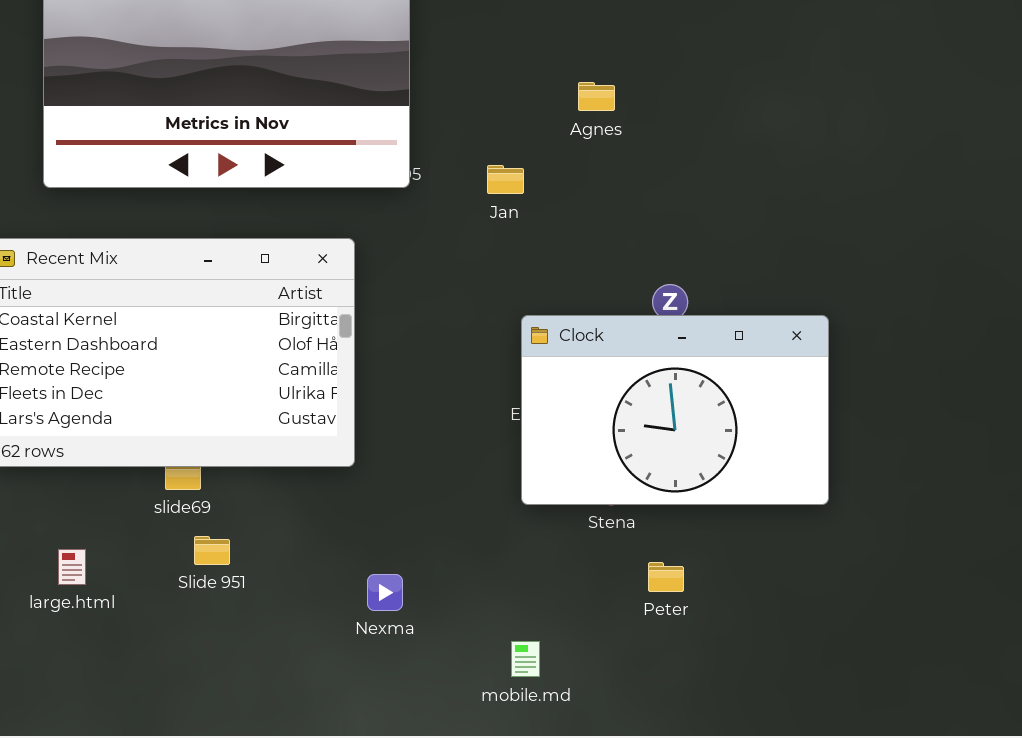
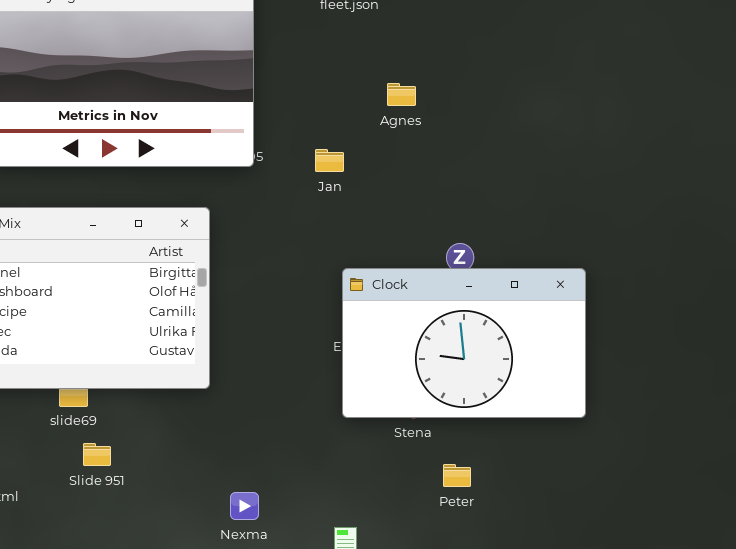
Nexma: [367,574,403,611] -> [230,492,259,520], moved

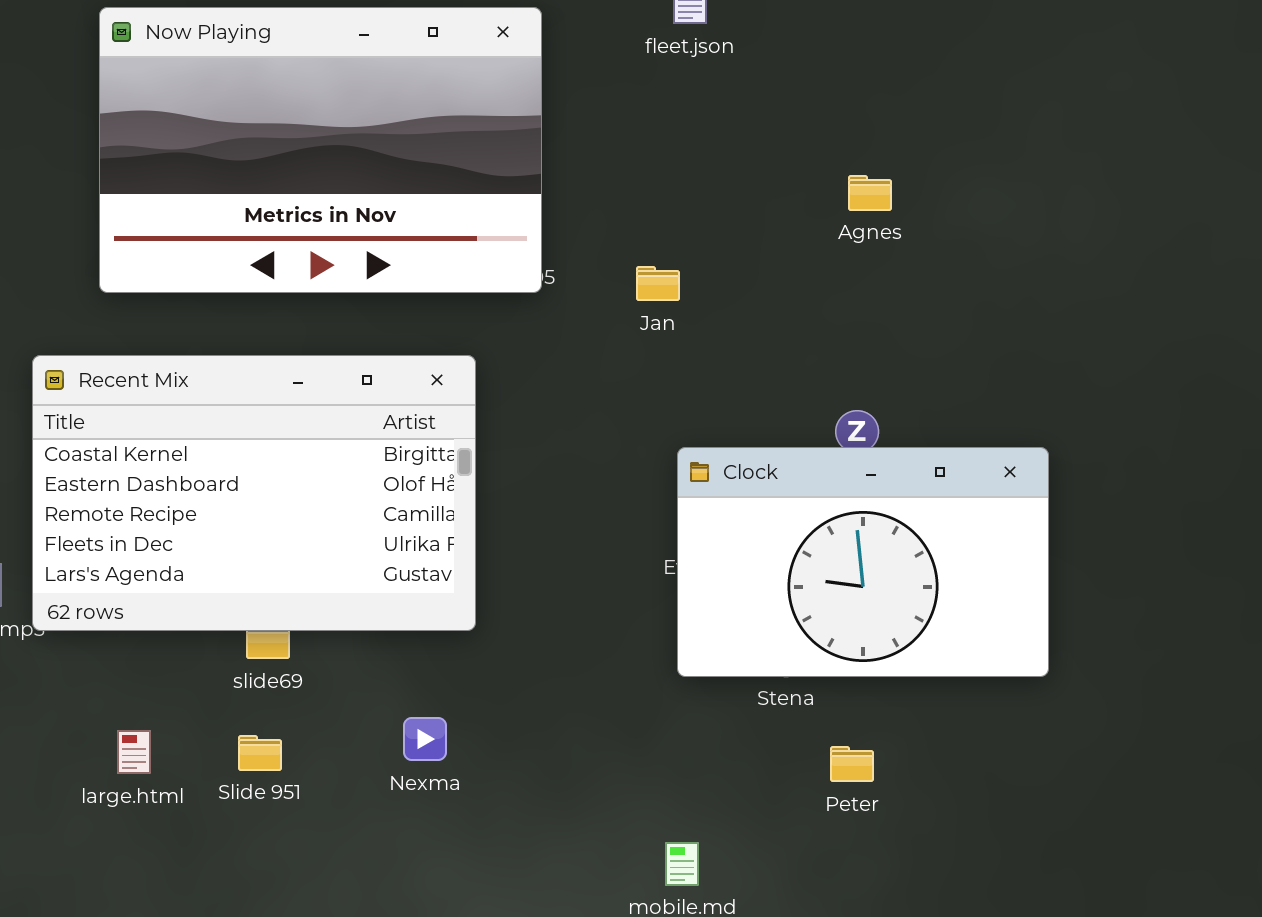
Agnes: [387,83,416,106] -> [848,175,892,211], moved
Slide 951: [83,443,111,466] -> [238,735,282,771], moved
Nexma: [230,492,259,520] -> [403,717,447,761], moved

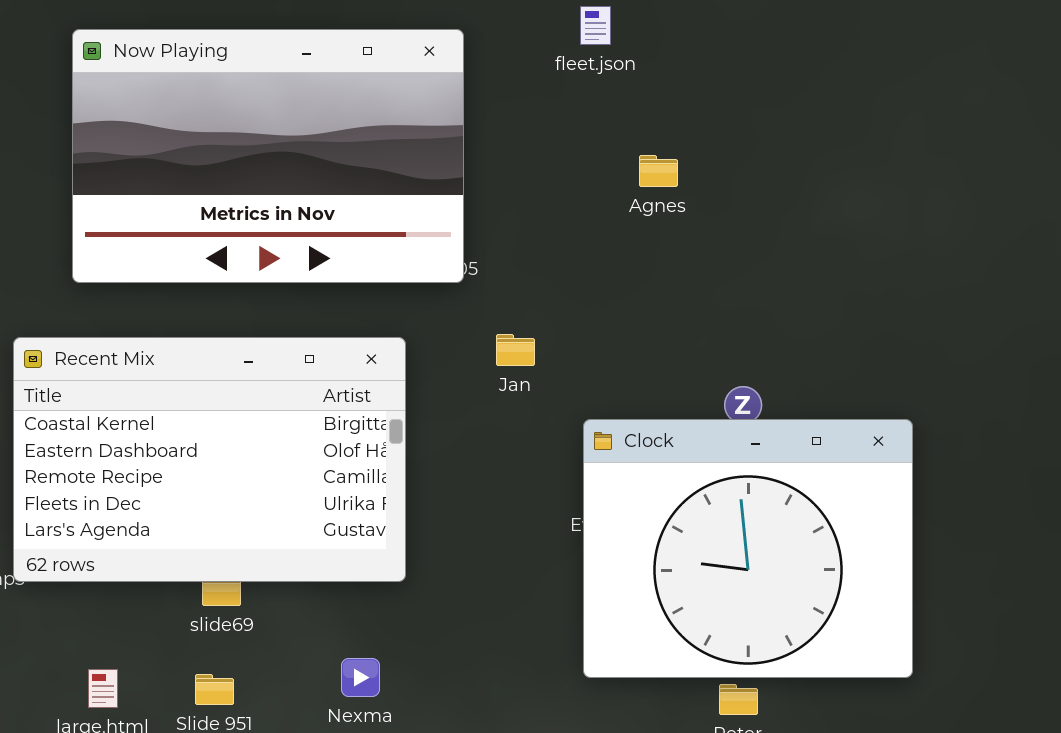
Agnes: [848,175,892,211] -> [639,155,678,187], moved
Jan: [636,266,680,301] -> [496,334,535,366], moved
Clock: [677,447,1049,677] -> [583,419,913,678], resized

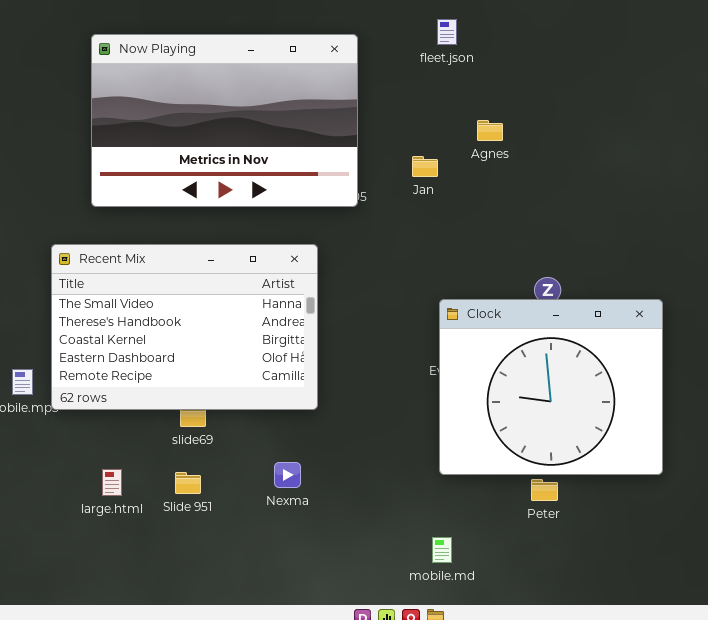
Jan: [496,334,535,366] -> [412,156,438,177], moved
Recent Mix: [13,337,406,582] -> [51,244,318,410], scrolled up 2 rows

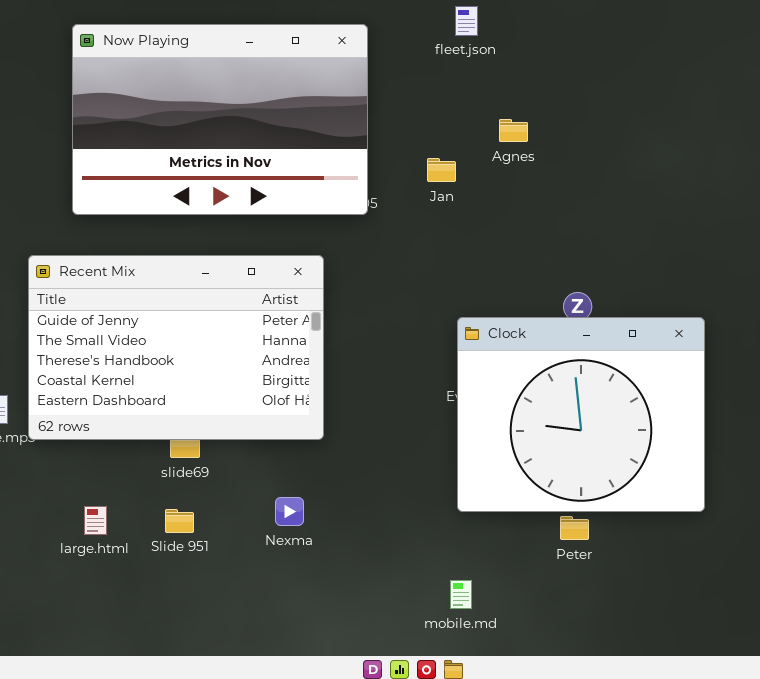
Recent Mix: [51,244,318,410] -> [28,255,324,440], scrolled up 1 row

